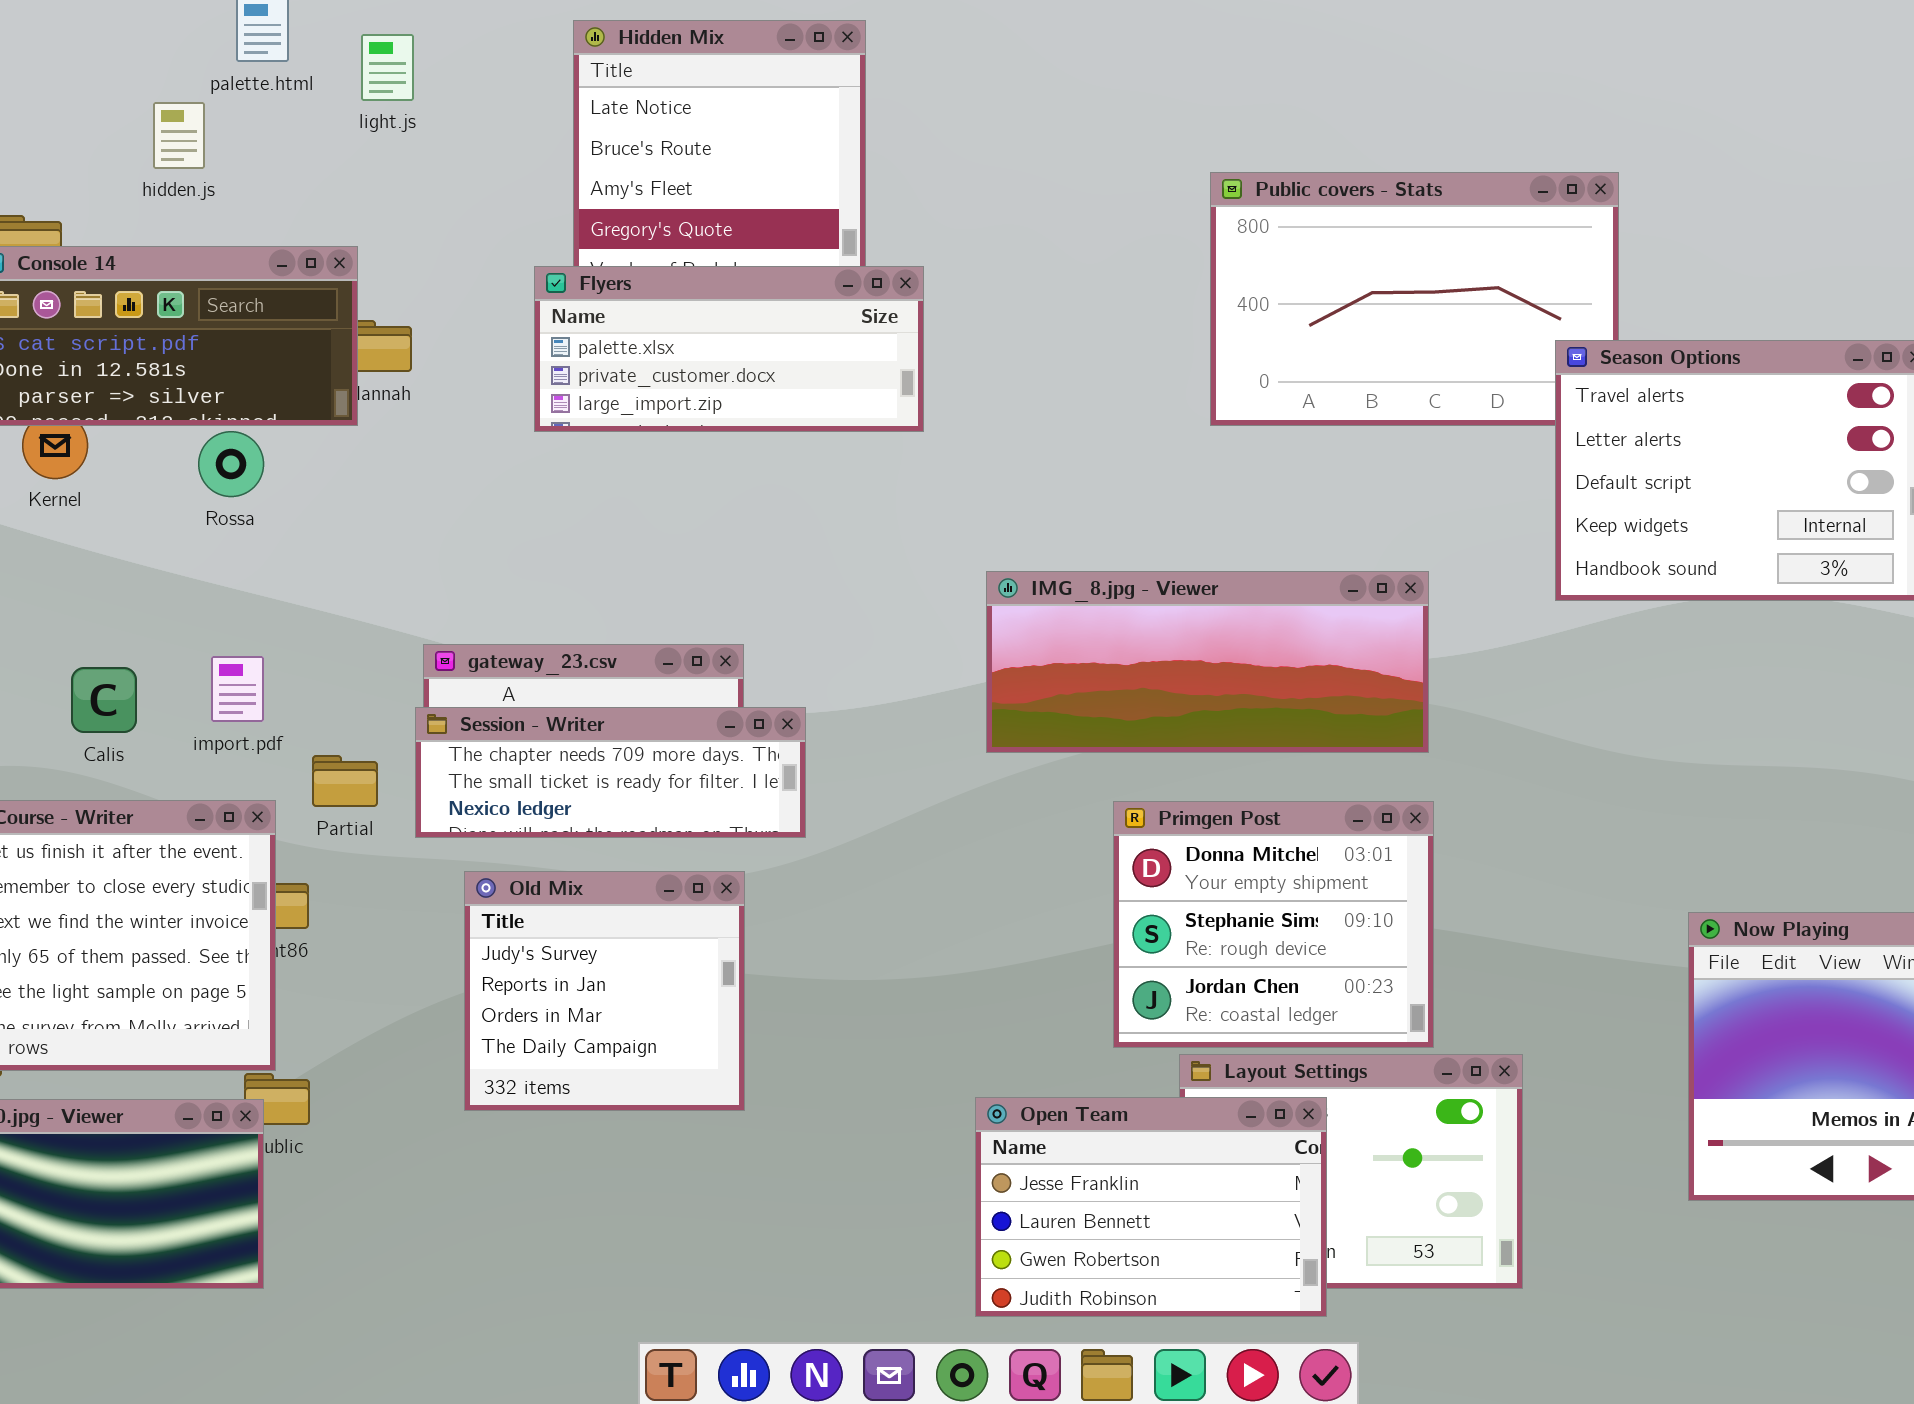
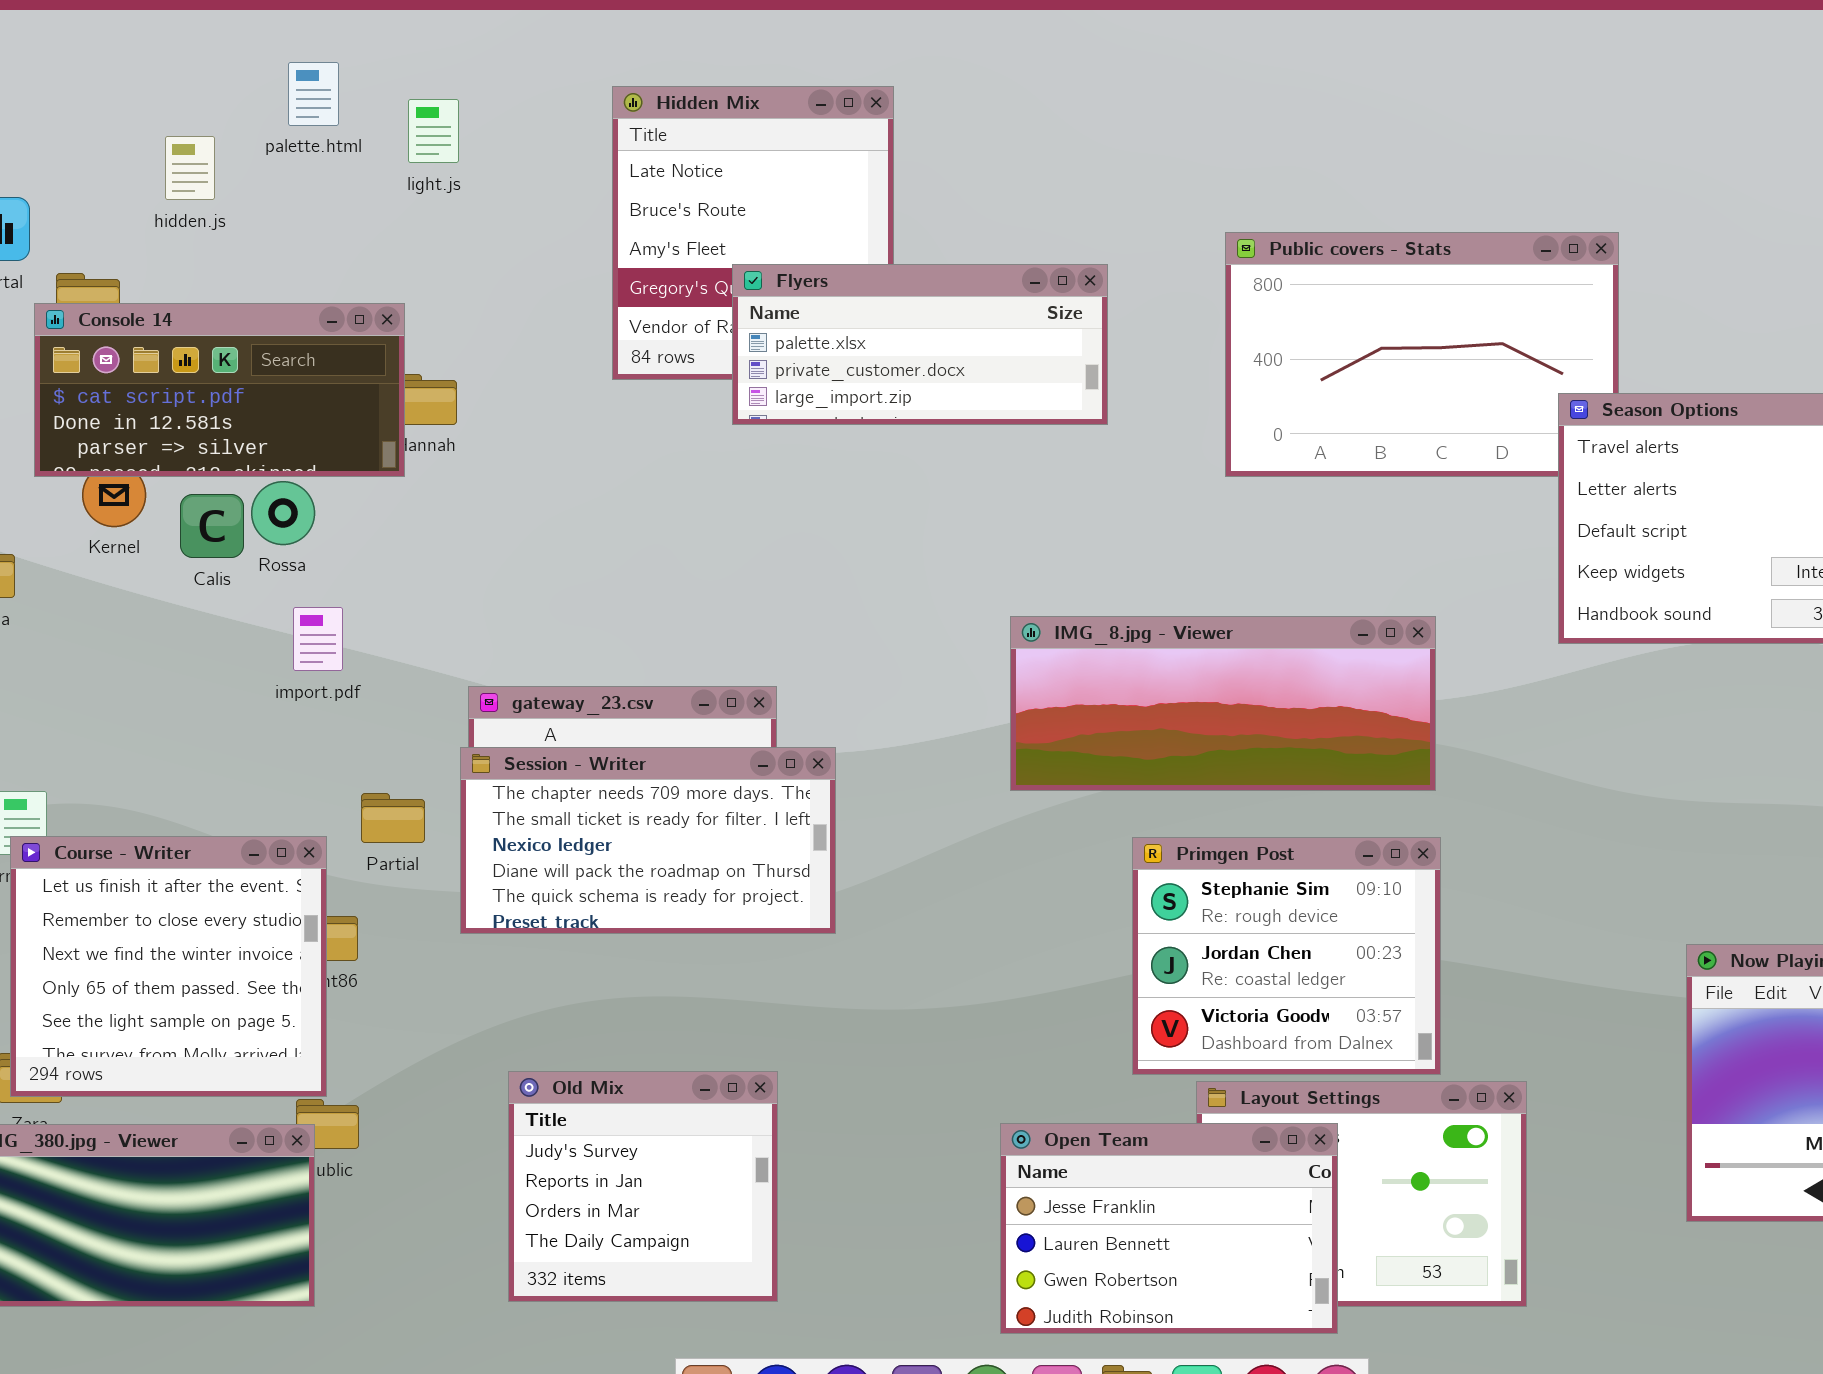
hidden.js: [153,102,205,169] -> [165,136,215,200], moved
Flyers: [534,266,924,432] -> [732,264,1108,425], moved
import.pdf: [211,656,264,722] -> [293,607,343,671], moved
Calis: [71,667,137,733] -> [180,494,244,558], moved
Session - Writer: [415,707,806,838] -> [460,747,836,934], resized
Primgen Post: [1113,801,1434,1048] -> [1132,837,1441,1075], scrolled down 1 row
Old Mix: [464,871,745,1111] -> [508,1071,778,1302], moved

